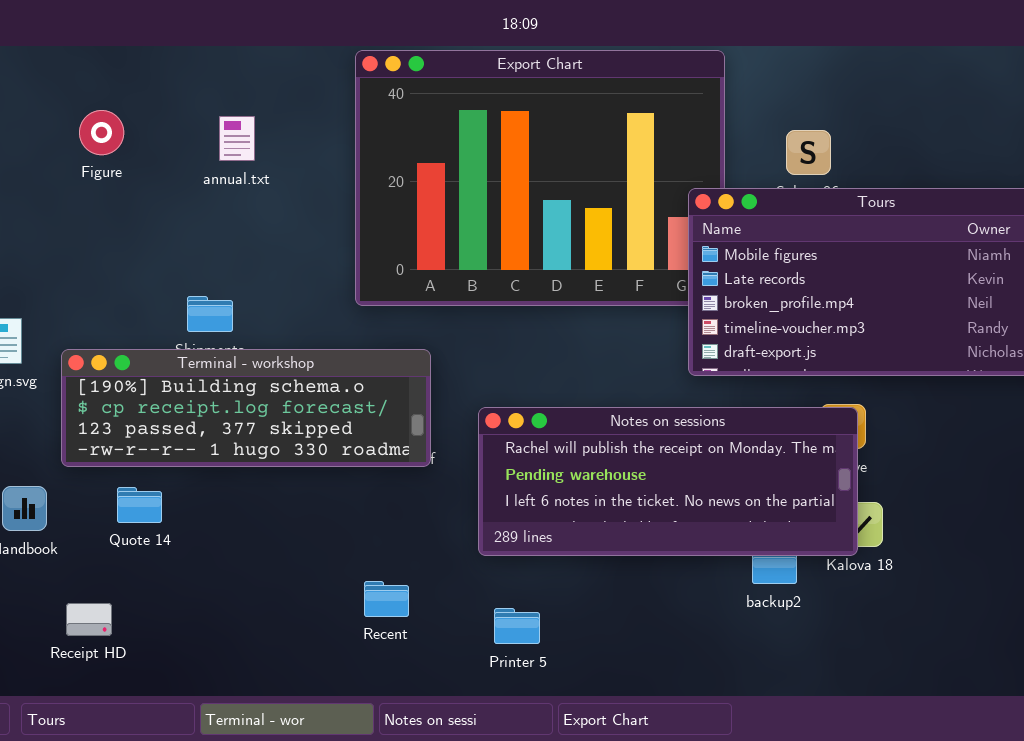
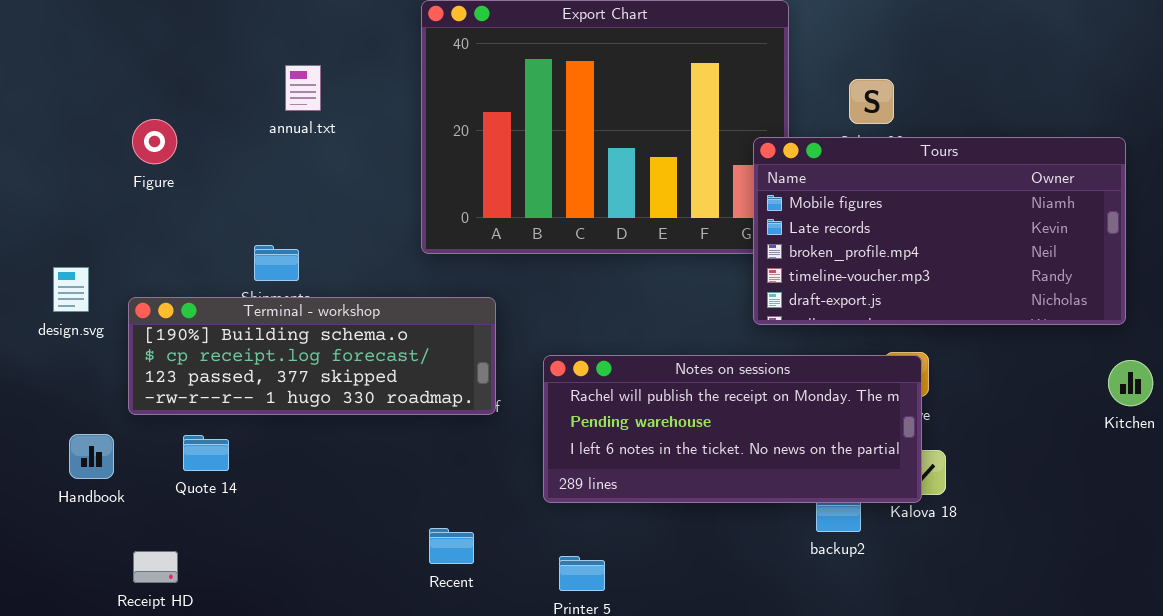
Figure: [79,110,124,155] -> [132,119,177,164], moved

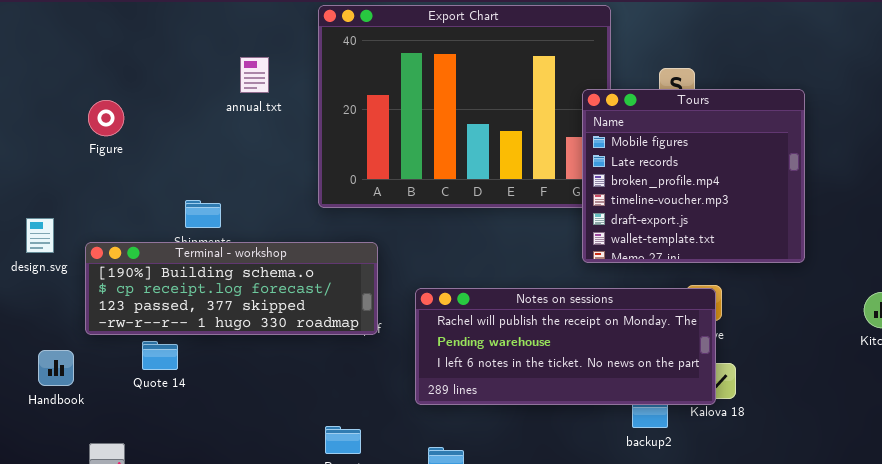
annual.txt: [285,65,321,111] -> [240,57,269,93], moved
Tours: [753,137,1126,325] -> [582,89,805,263], resized
Quote 14: [183,435,229,471] -> [142,341,178,370], moved

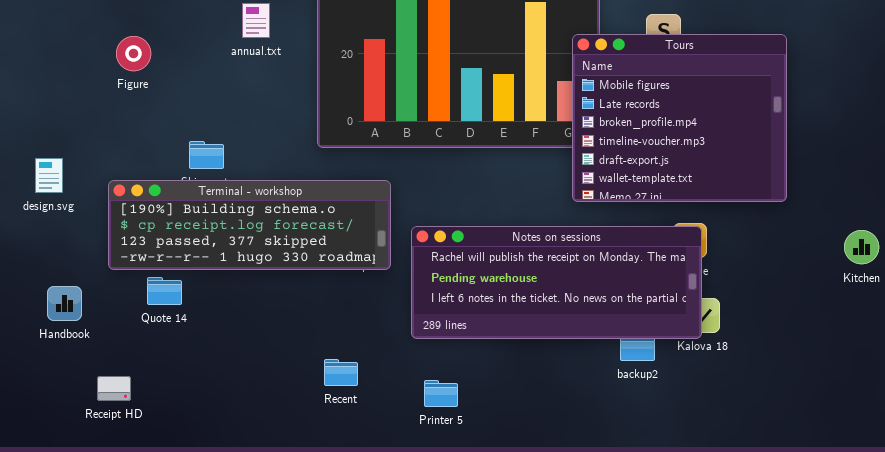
Figure: [88,100,124,136] -> [116,36,151,71], moved
Terminal - workshop: [85,242,378,335] -> [108,180,391,270], moved

